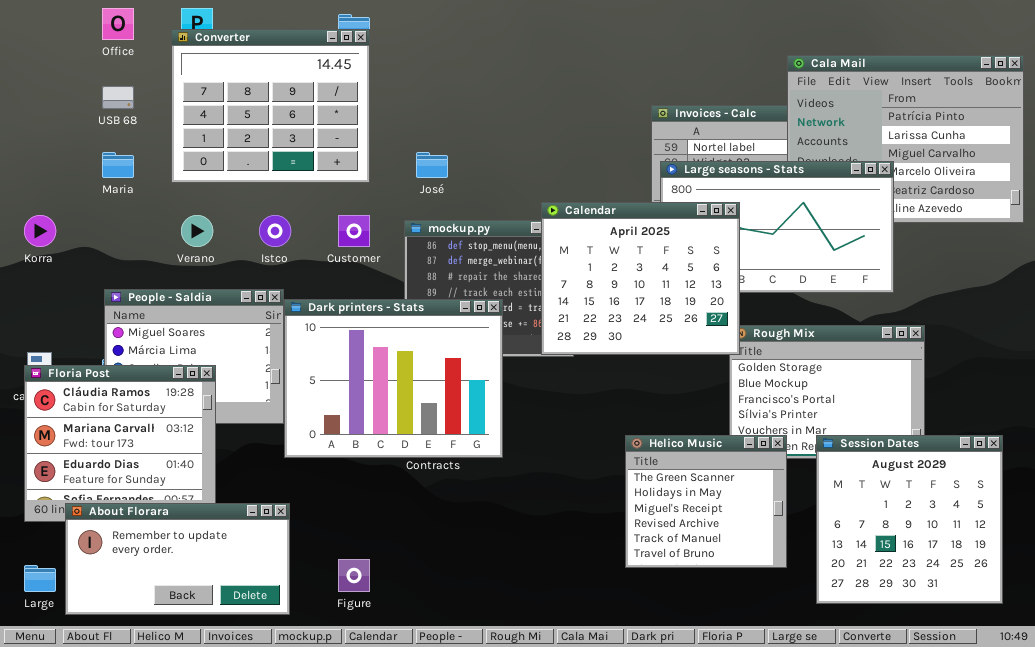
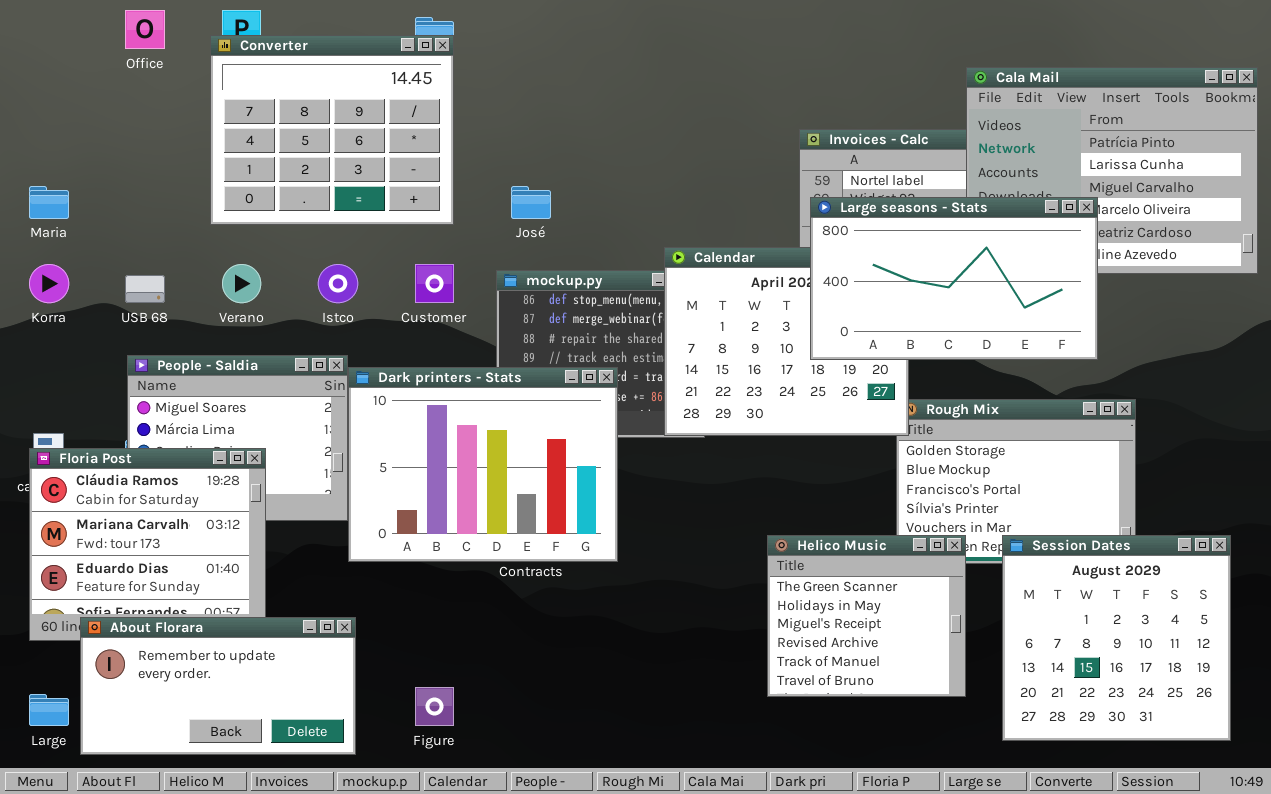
USB 68: [102,86,134,109] -> [125,275,165,303], moved
Maria: [102,152,134,178] -> [29,186,69,219], moved
Large seasons - Stats: [660,161,894,293] -> [810,197,1098,360], raised

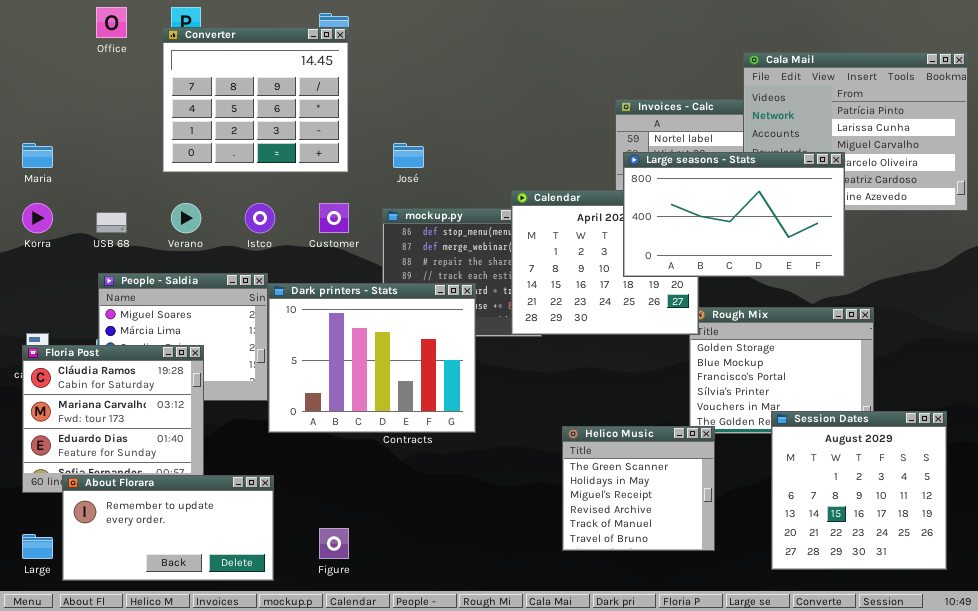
Helico Music: [767,535,966,697] -> [562,426,715,551], moved

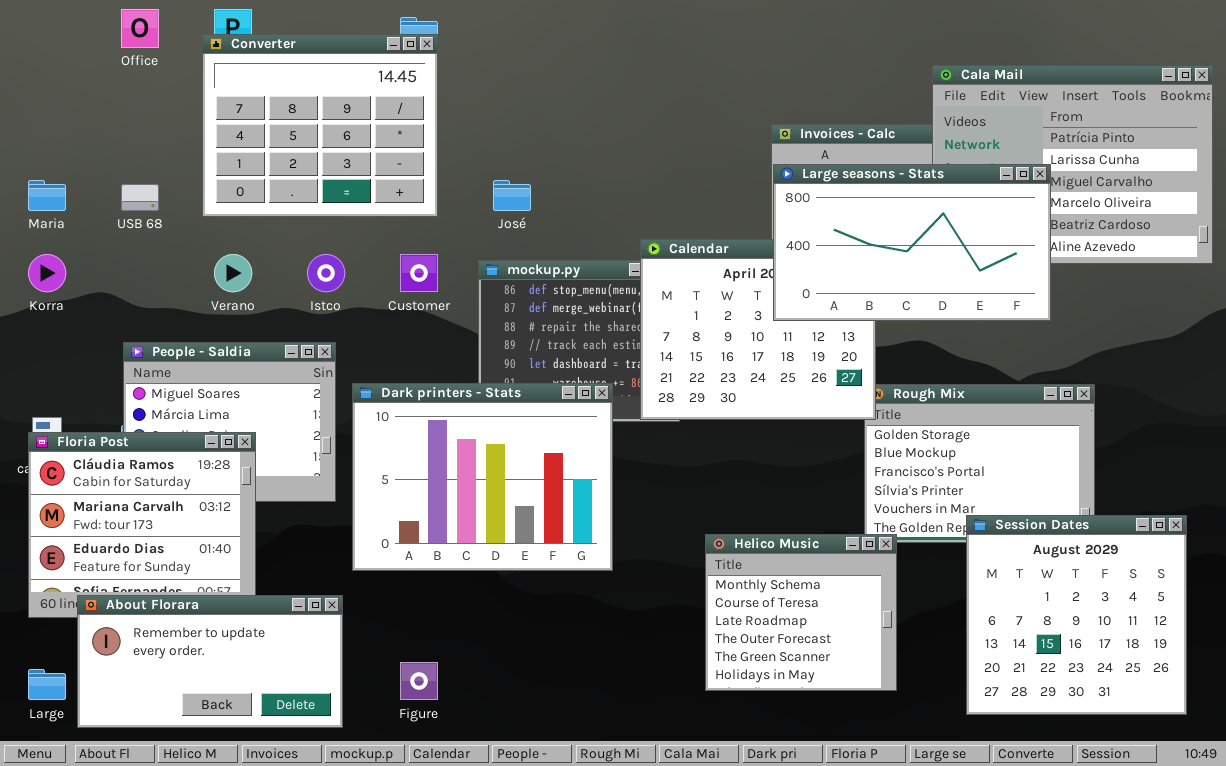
Large seasons - Stats: [623,152,845,277] -> [773,164,1051,321], moved
USB 68: [96,212,127,233] -> [121,184,159,211], moved
Dark printers - Stats: [268,283,476,433] -> [352,383,613,571], moved
Helico Music: [562,426,715,551] -> [705,534,897,691], scrolled up 4 rows

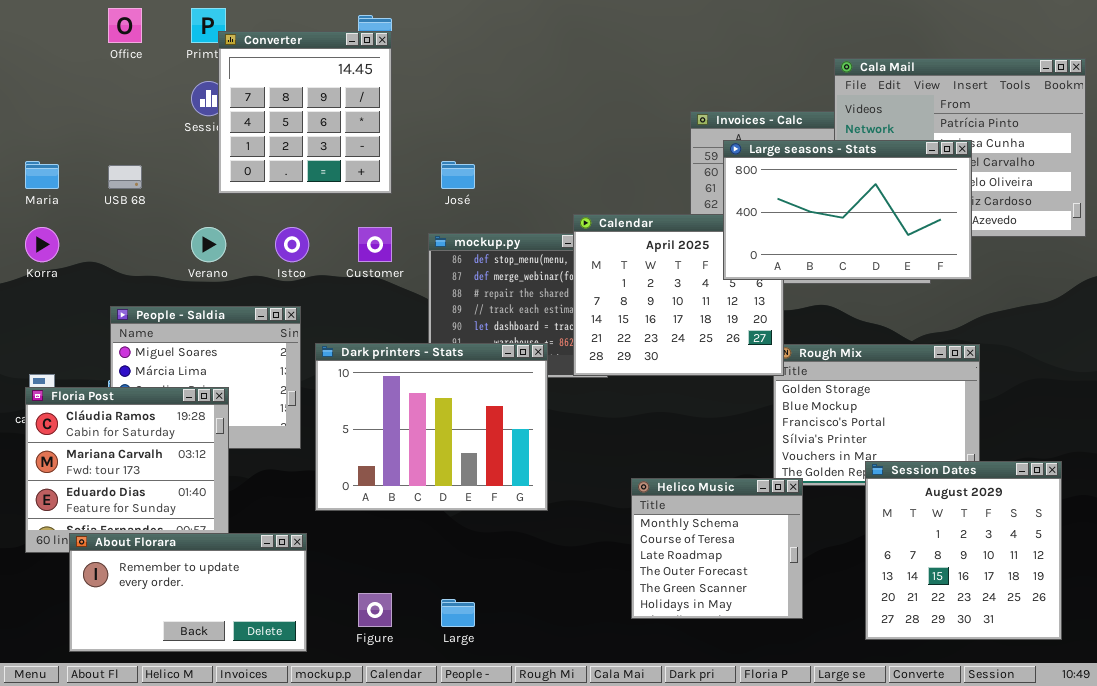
Converter: [202,34,438,217] -> [218,31,392,194], resized
Large seasons - Stats: [773,164,1051,321] -> [723,140,972,280], moved
Large: [28,669,66,700] -> [441,599,475,627], moved

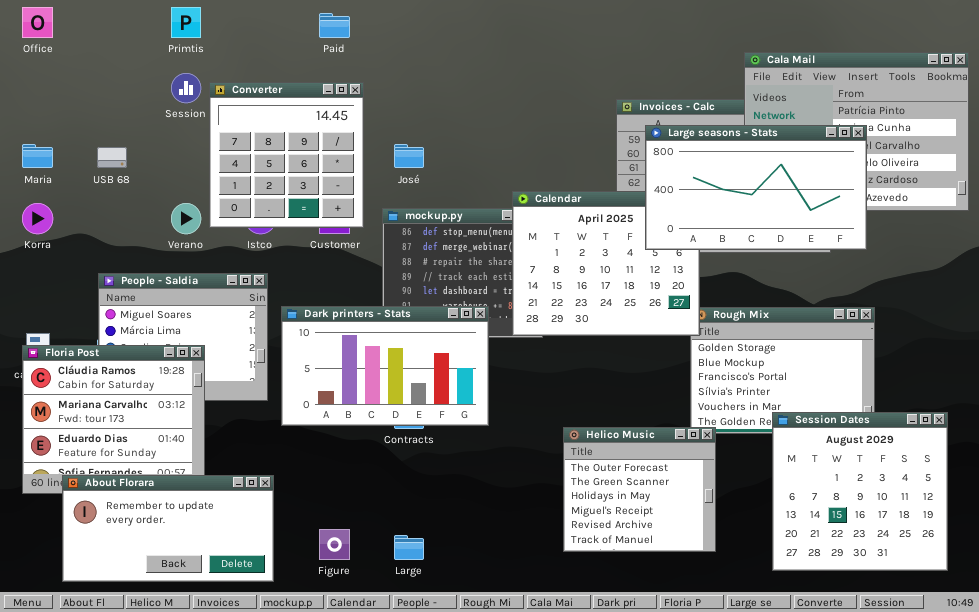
Office: [108,8,142,43] -> [22,7,53,38], moved
Converter: [218,31,392,194] -> [209,82,364,228], moved
Dark printers - Stats: [315,343,548,511] -> [281,306,489,426], resized
Helico Music: [631,478,803,619] -> [563,427,716,552], scrolled down 3 rows

